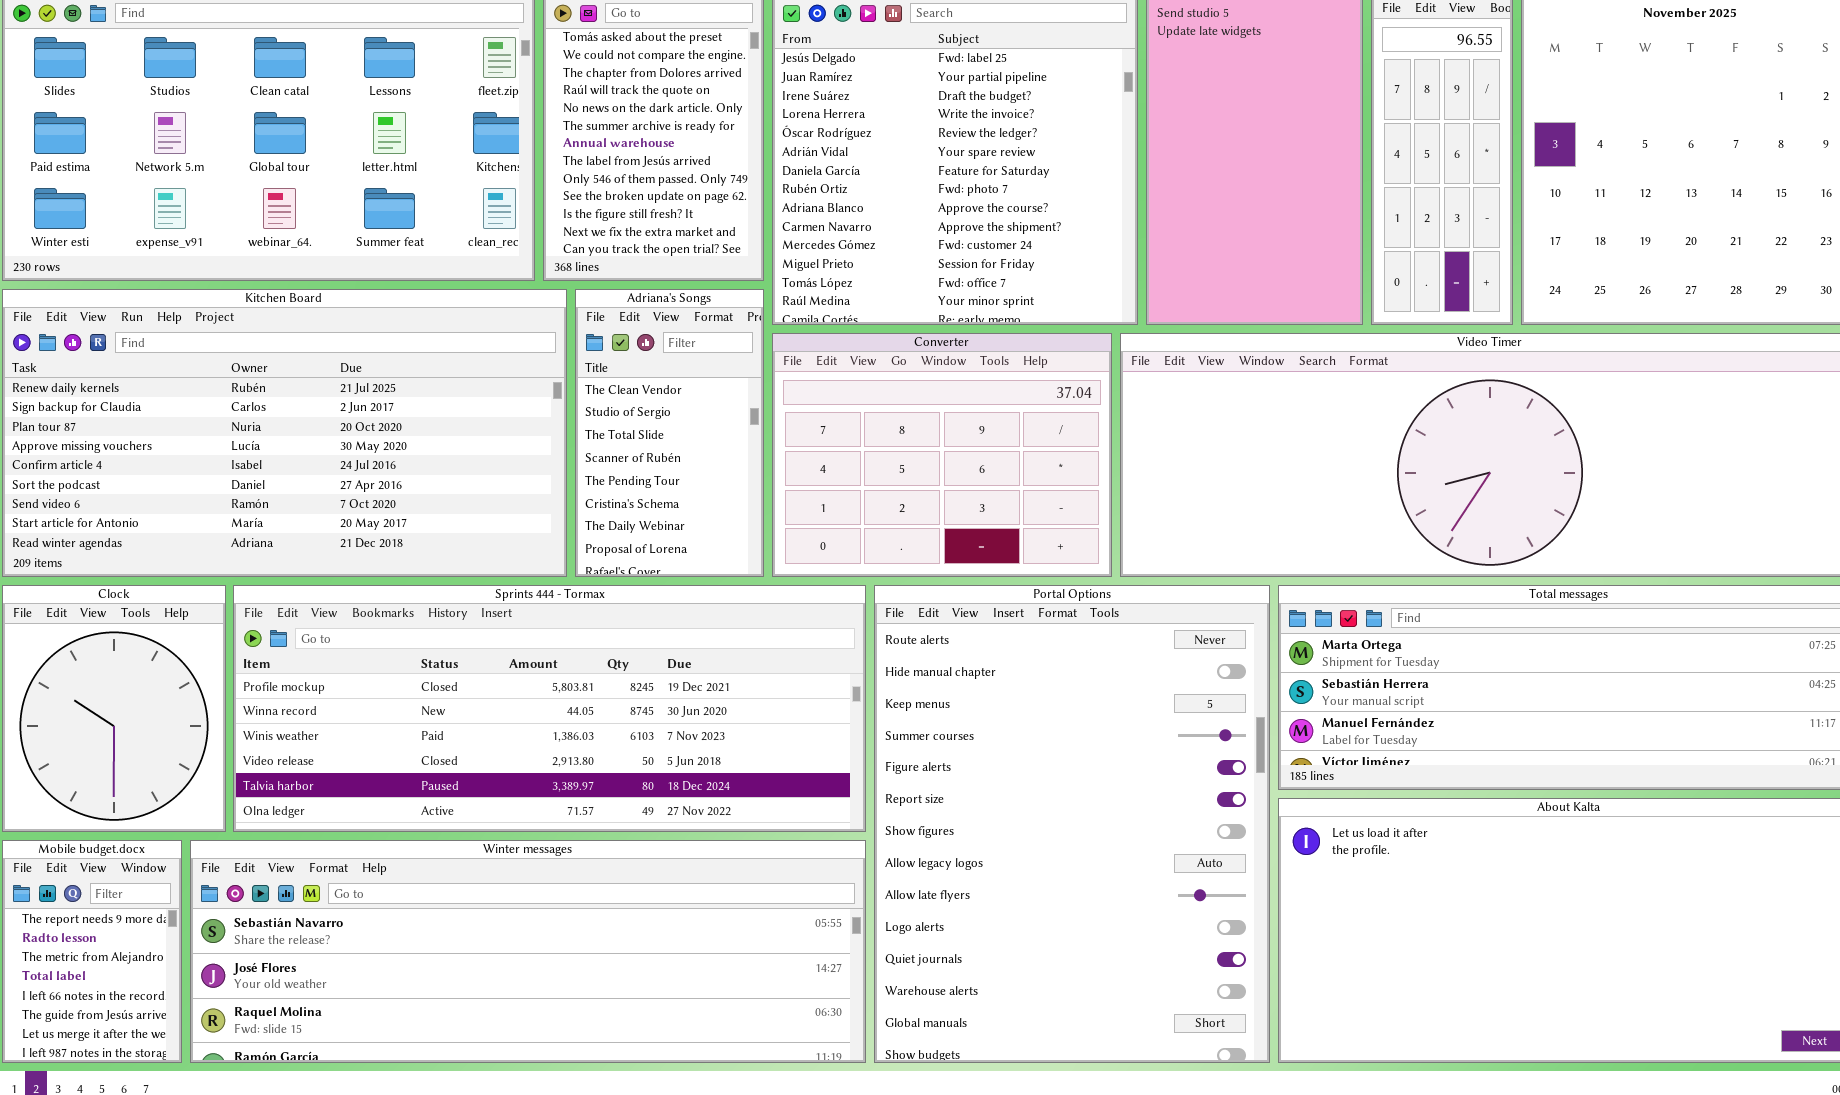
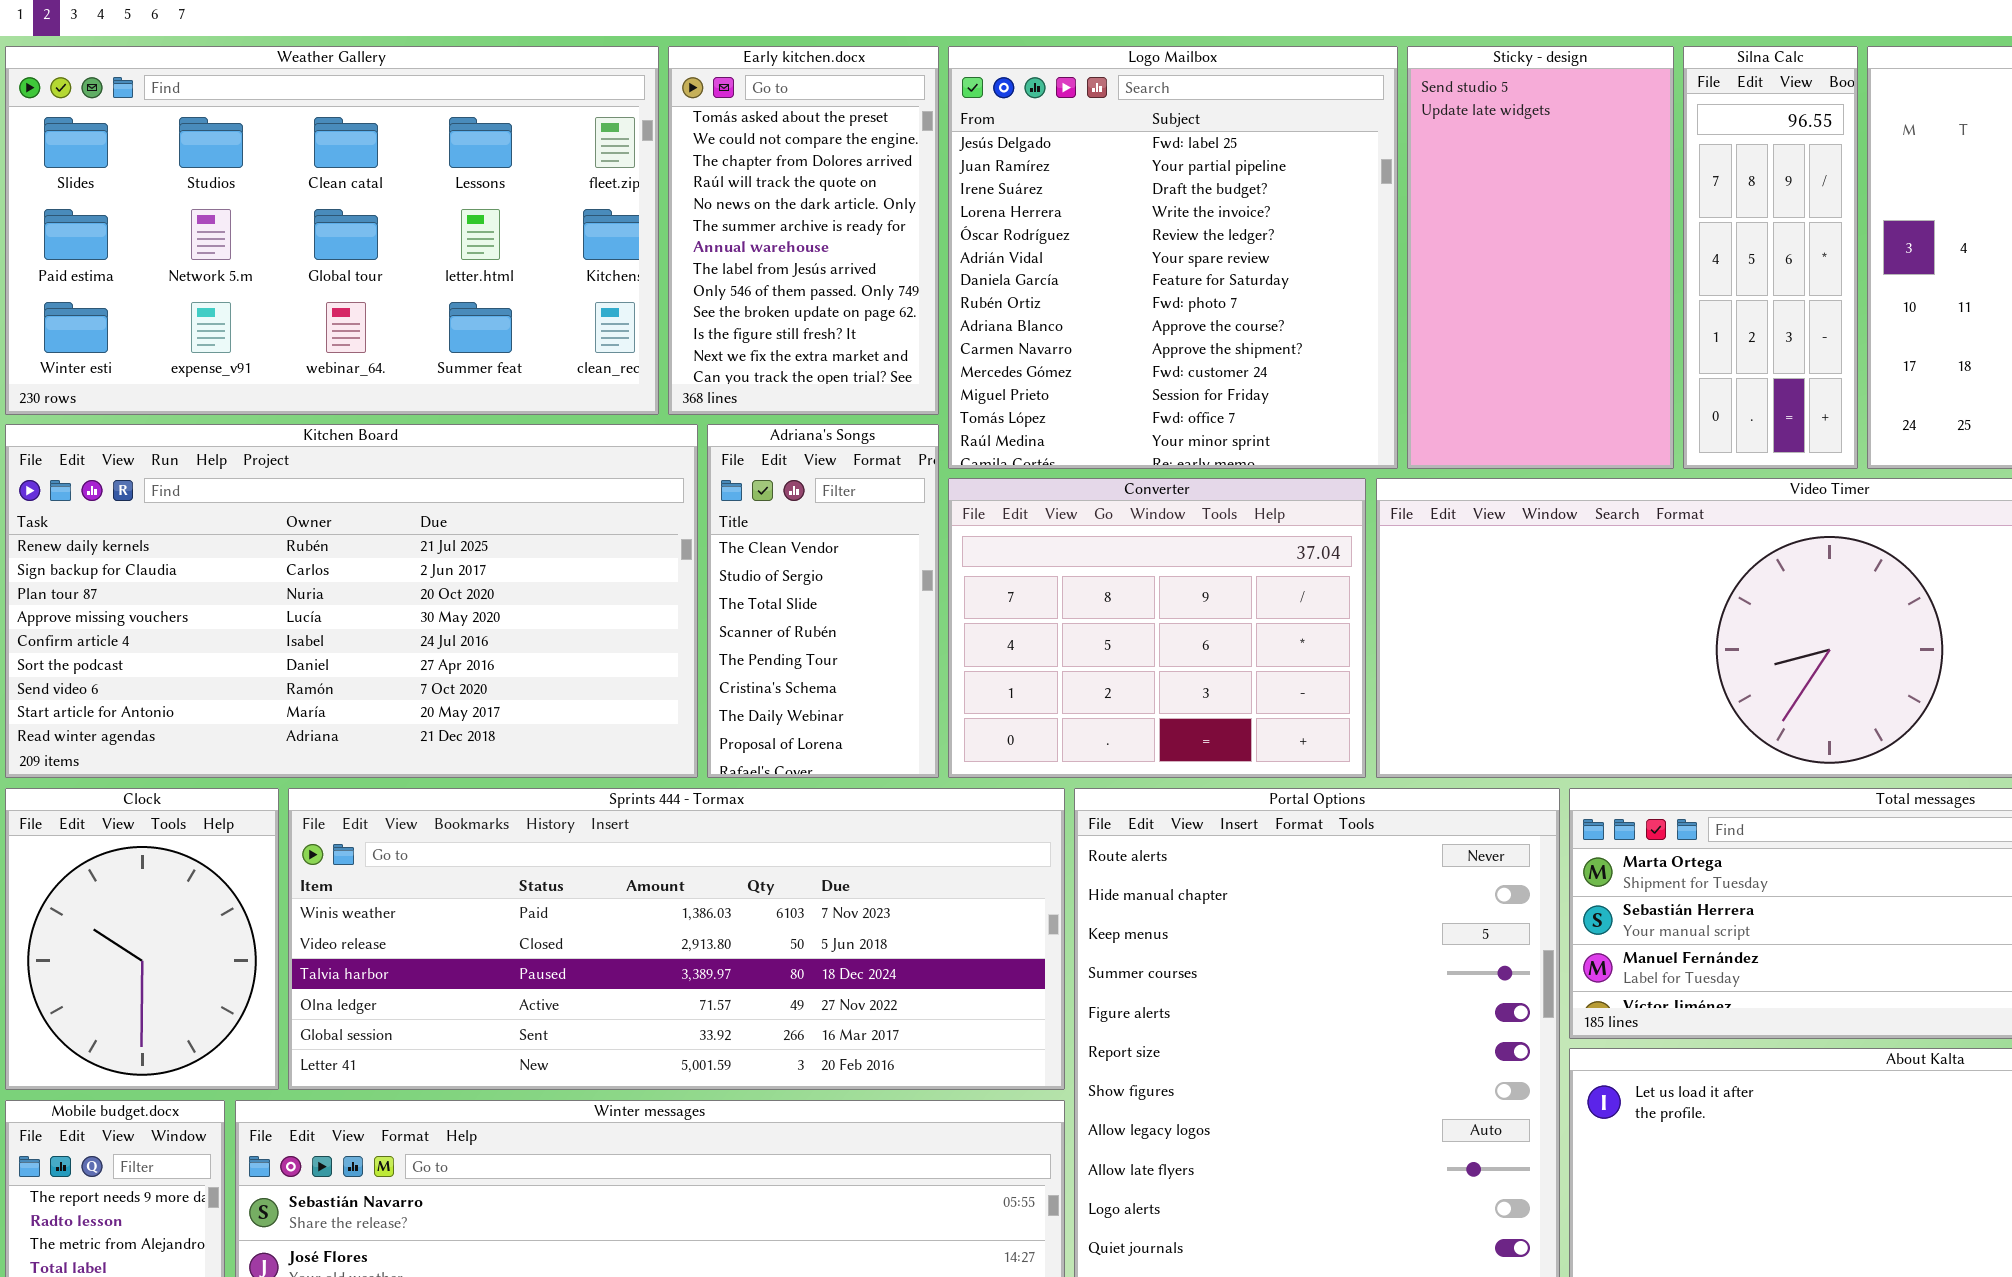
Sprints 444 - Tormax: [233,585,866,832] -> [288,788,1065,1090], scrolled down 2 rows

